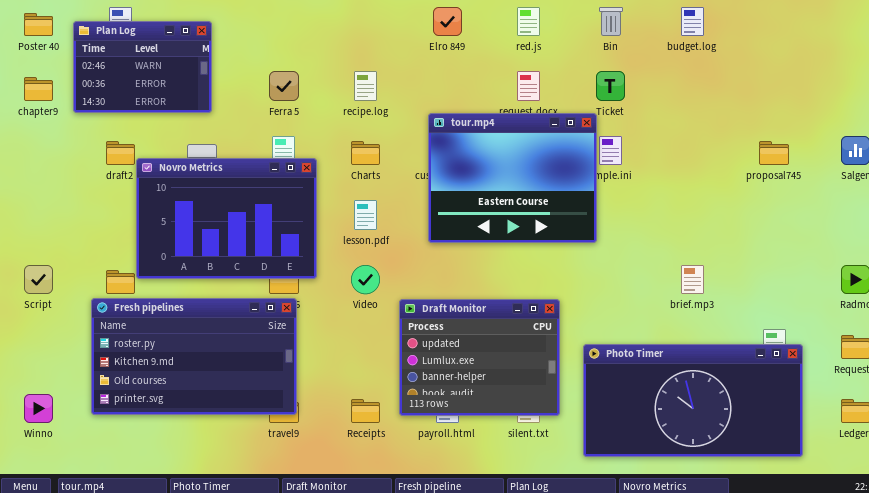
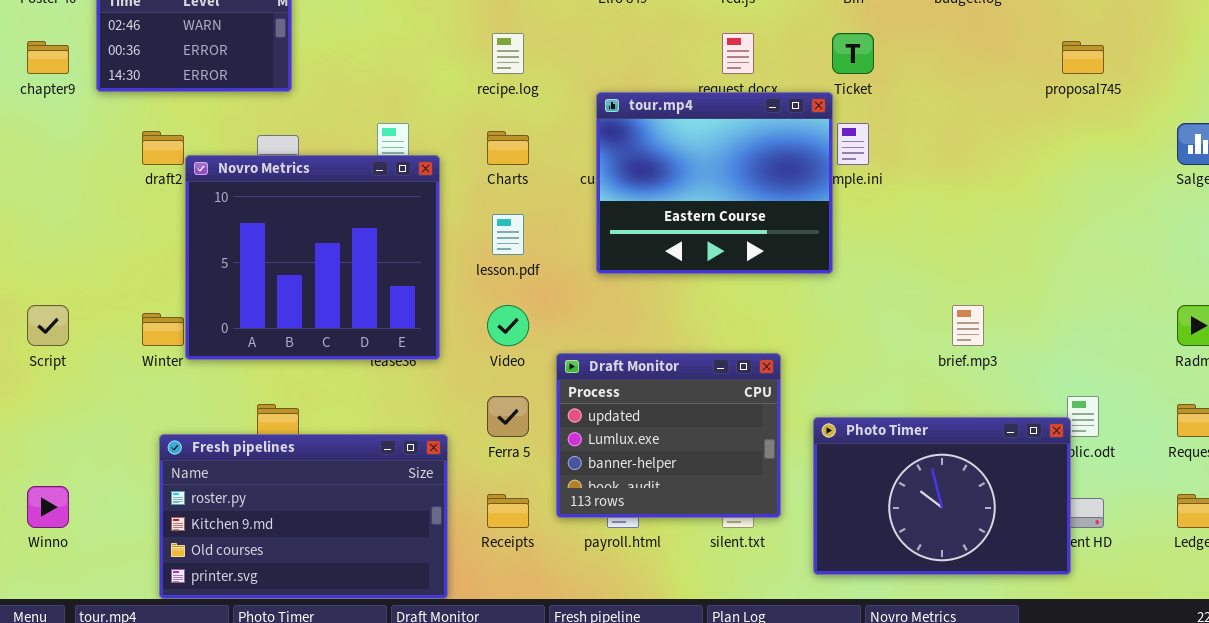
Ferra 5: [269,71,299,101] -> [487,396,529,437], moved
proposal745: [759,141,789,165] -> [1062,41,1104,74], moved
Novro Metrics: [136,158,317,279] -> [185,155,440,360], resized
Fresh pipelines: [91,298,297,415] -> [159,434,448,599], moved
Photo Timer: [583,344,803,457] -> [813,417,1071,575], resized

